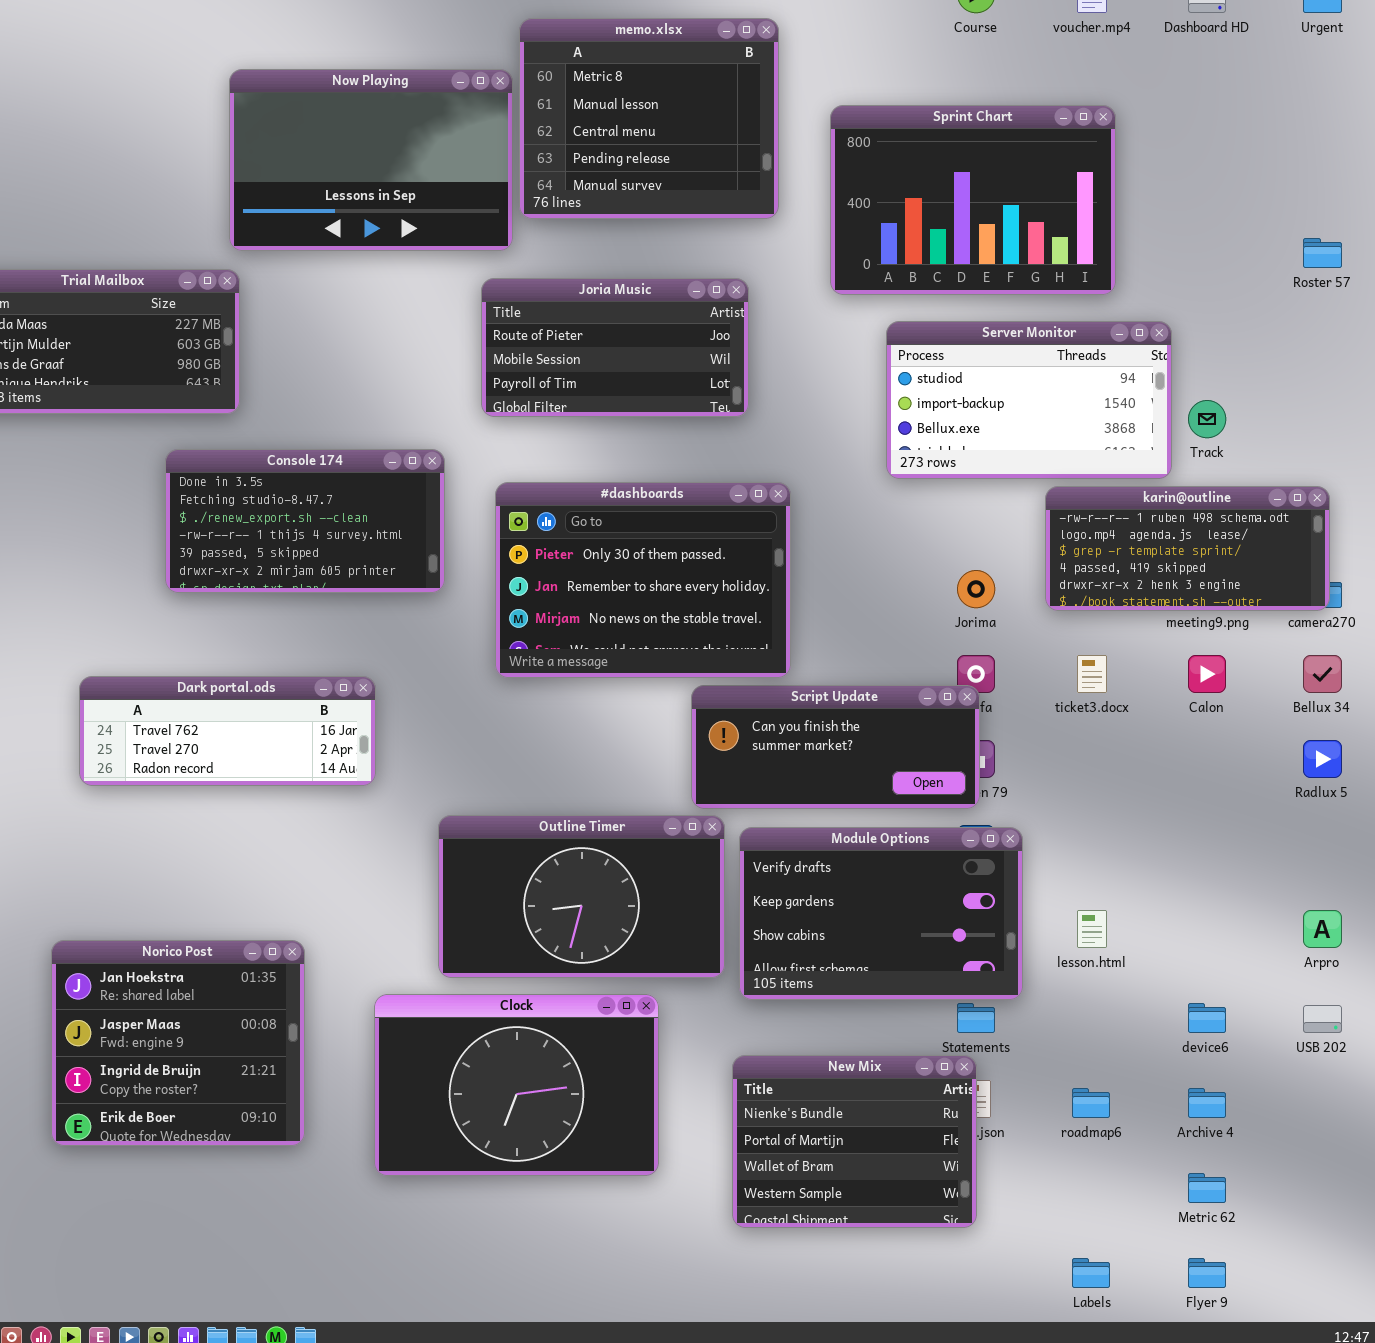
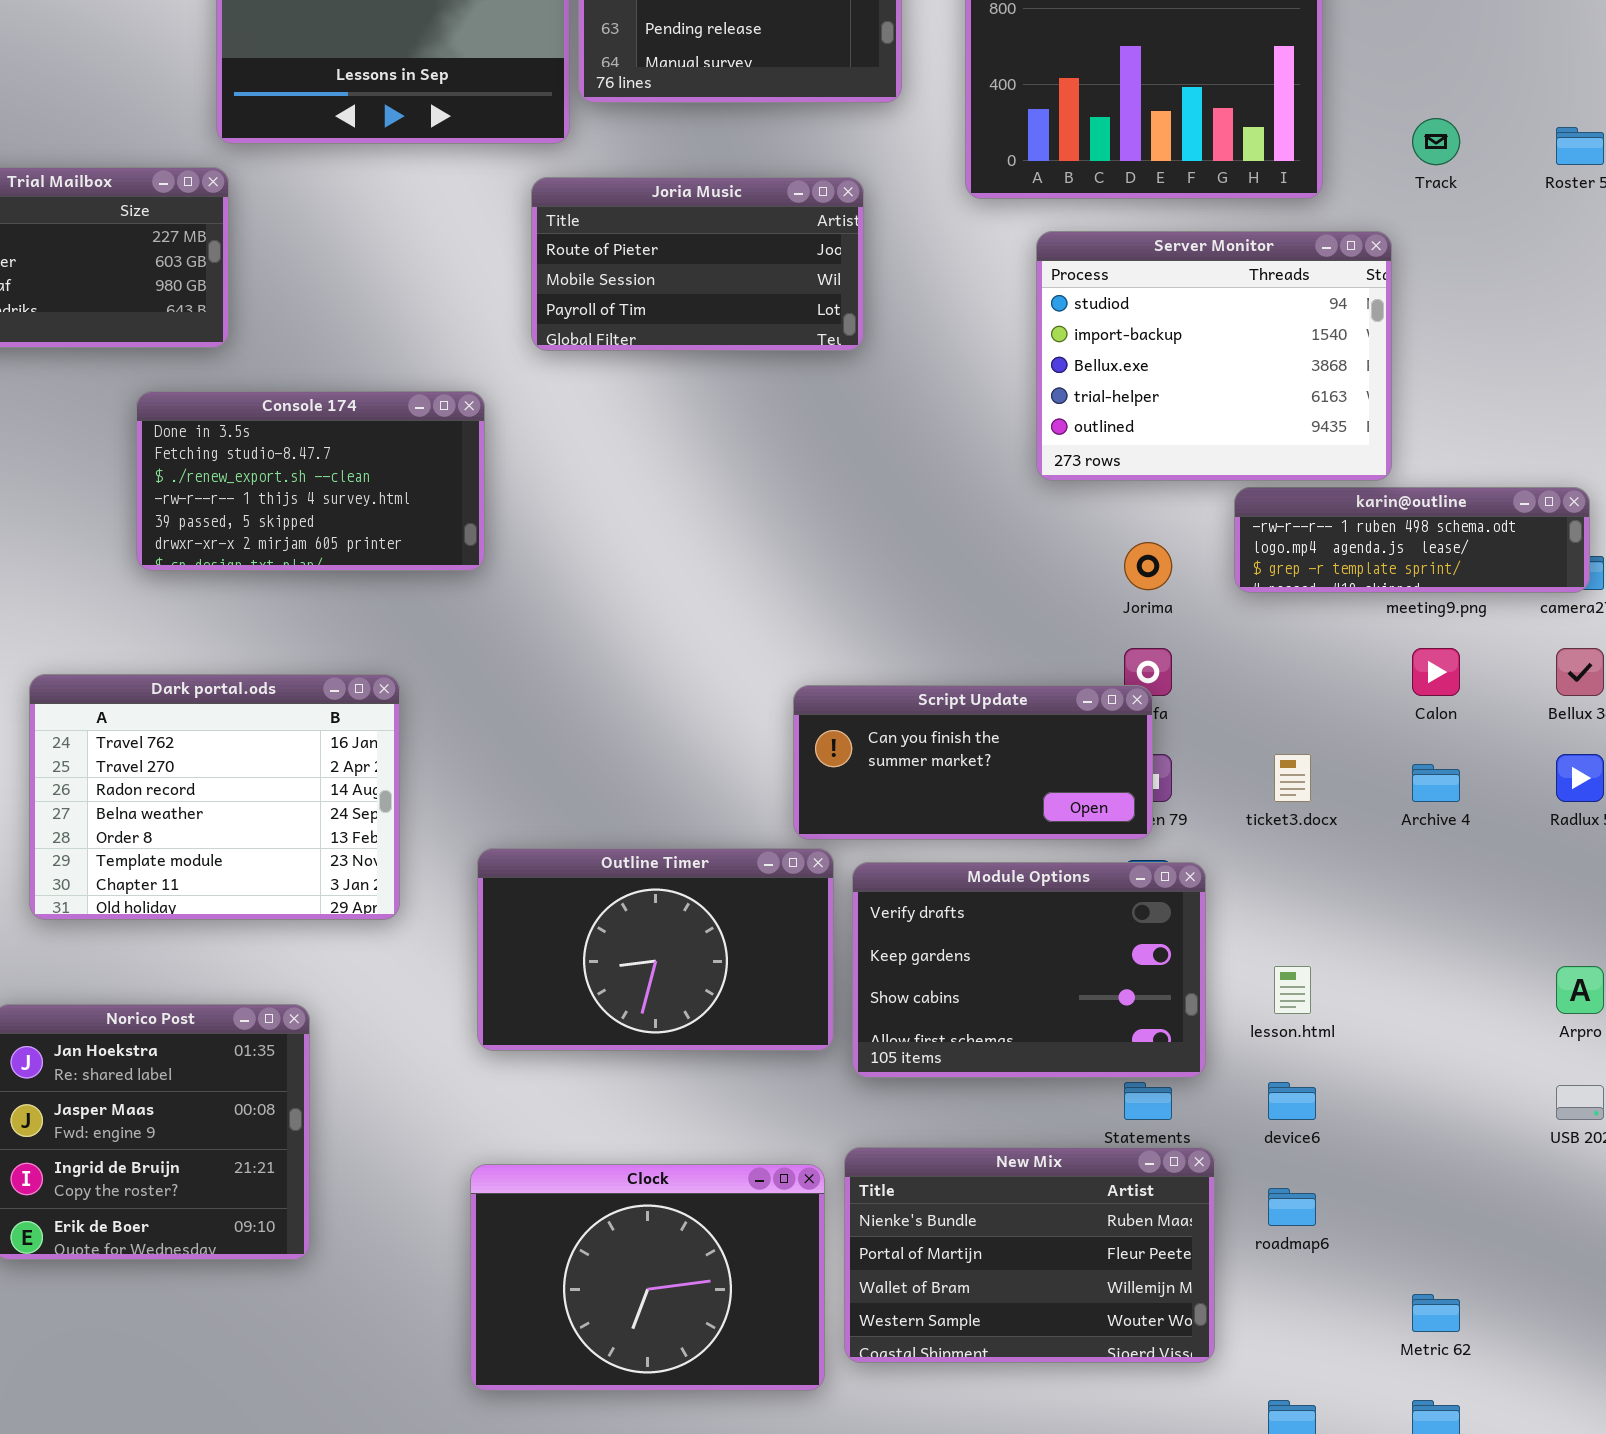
Server Monitor: [886,321,1172,479] -> [1036,231,1392,481], resized
Track: [1188,400,1226,438] -> [1412,118,1460,165], moved
#dashboards: [495,482,791,678] -> none, closed
karin@outline: [1045,486,1330,611] -> [1234,487,1590,593], resized
ticket3.docx: [1077,655,1107,693] -> [1274,754,1311,802], moved
Dark portal.ods: [79,676,376,786] -> [29,674,400,920], resized
Clock: [374,994,659,1176] -> [470,1164,825,1391], moved
device6: [1188,1003,1226,1033] -> [1268,1082,1316,1120], moved
New Mix: [732,1055,977,1228] -> [844,1147,1215,1363], resized
Archive 4: [1188,1088,1226,1118] -> [1412,764,1460,802], moved

